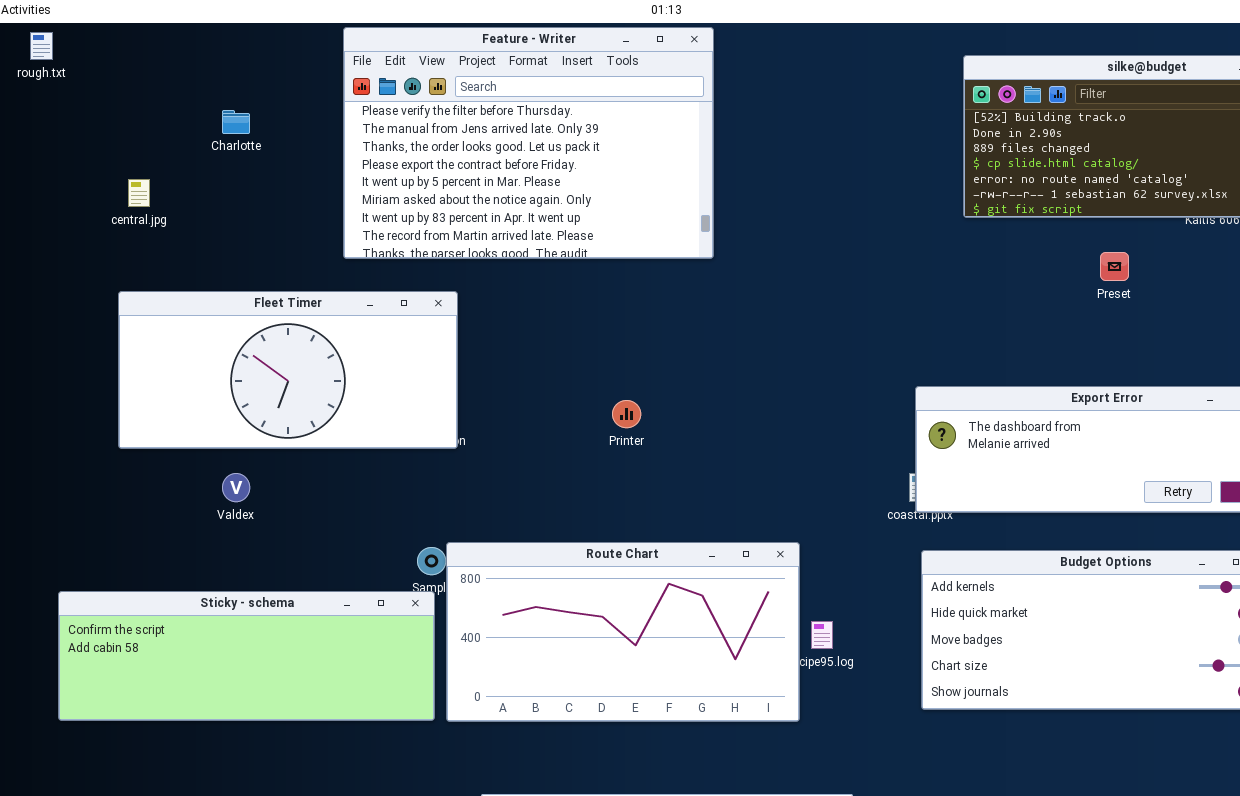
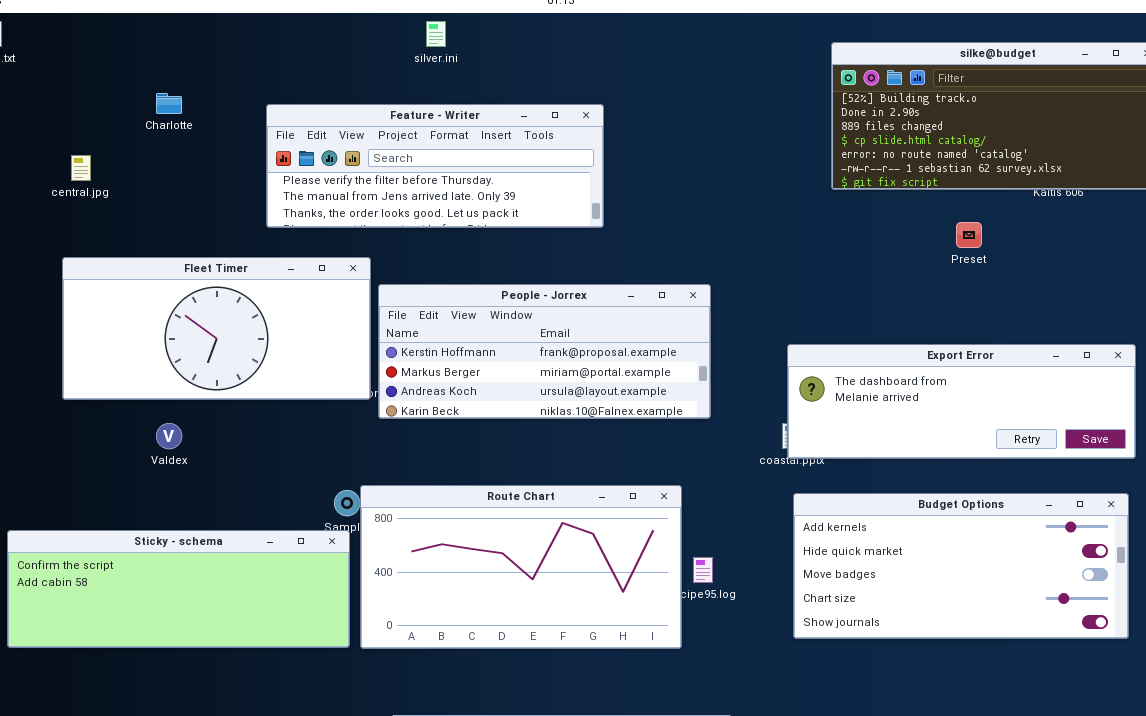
Feature - Writer: [343,27,714,259] -> [266,104,604,228], resized
People - Jorrex: none -> [378,284,711,419], opened

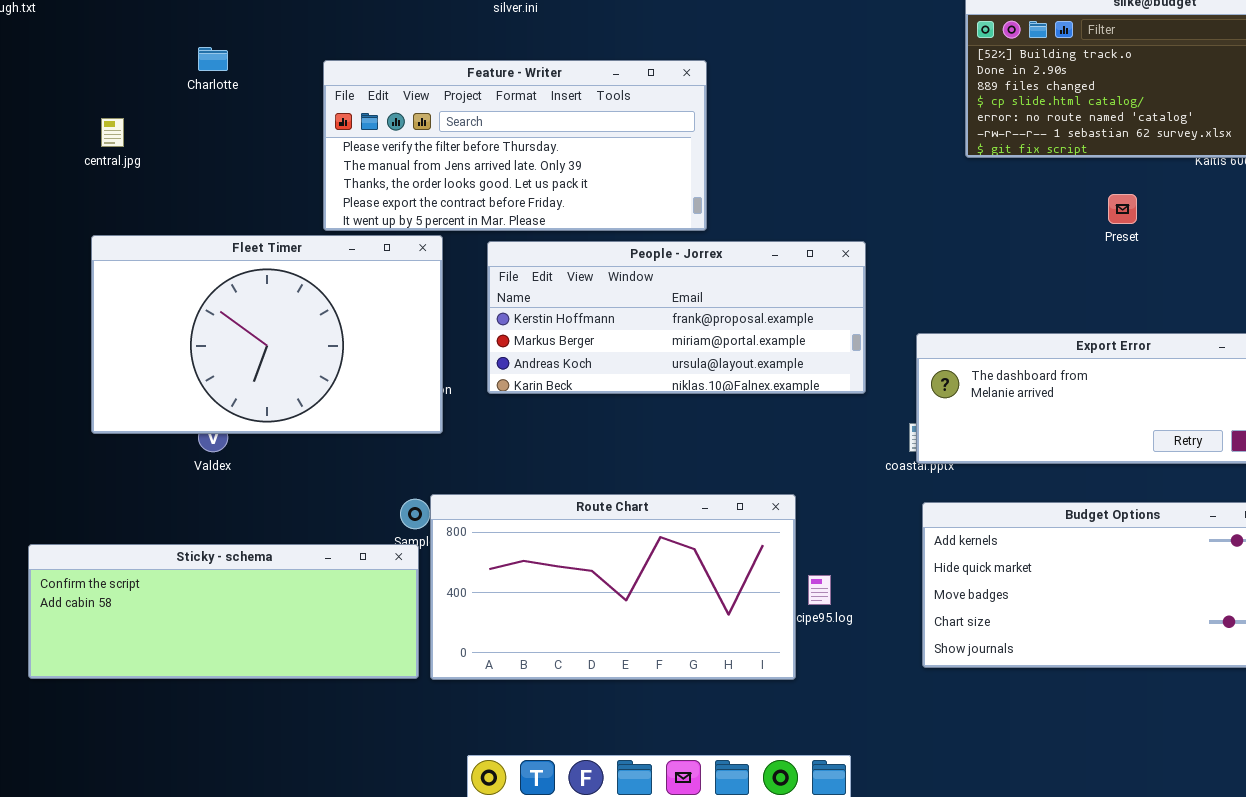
Feature - Writer: [266,104,604,228] -> [323,60,707,231], resized
Fleet Timer: [62,257,371,400] -> [91,235,443,434], resized
People - Jorrex: [378,284,711,419] -> [487,241,866,394], moved

